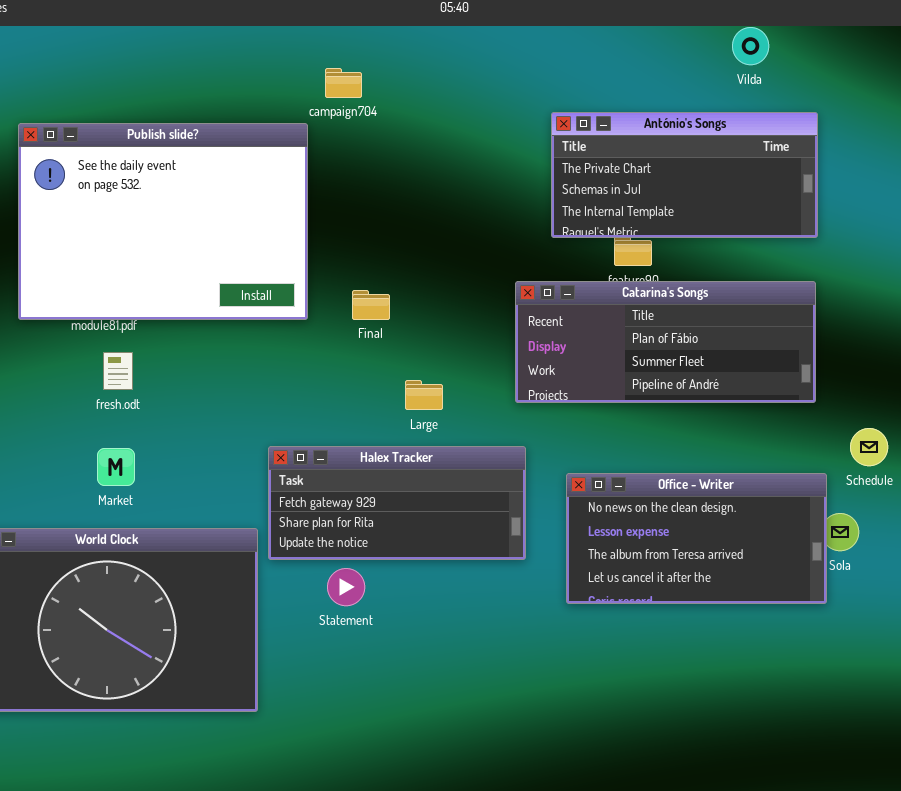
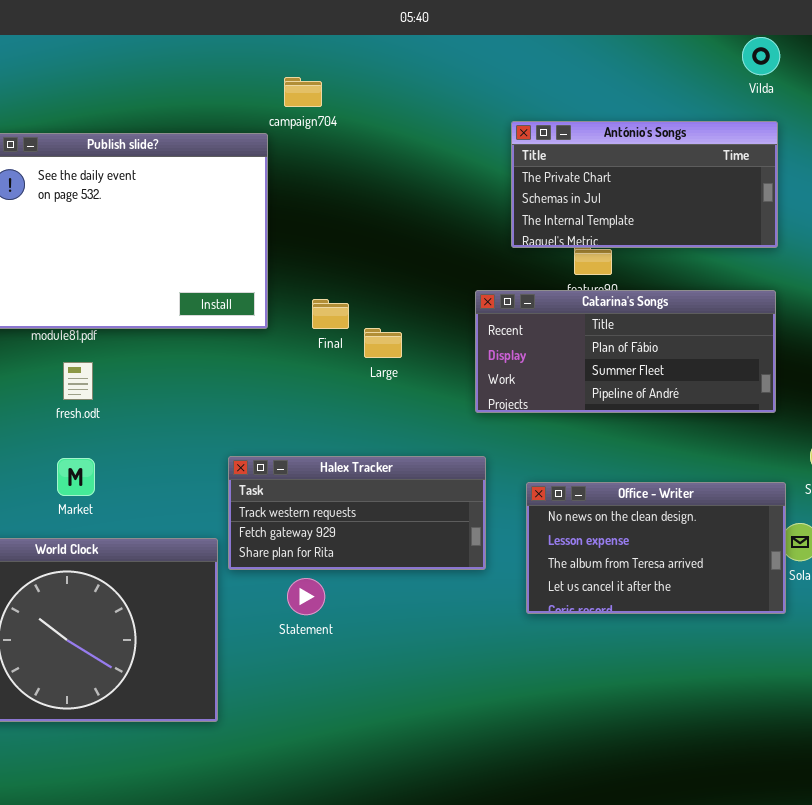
Vilda: [732,27,769,65] -> [742,37,780,75], moved
Large: [405,380,443,410] -> [364,328,402,358], moved
Halex Tracker: [268,446,526,560] -> [228,456,486,570], scrolled up 1 row

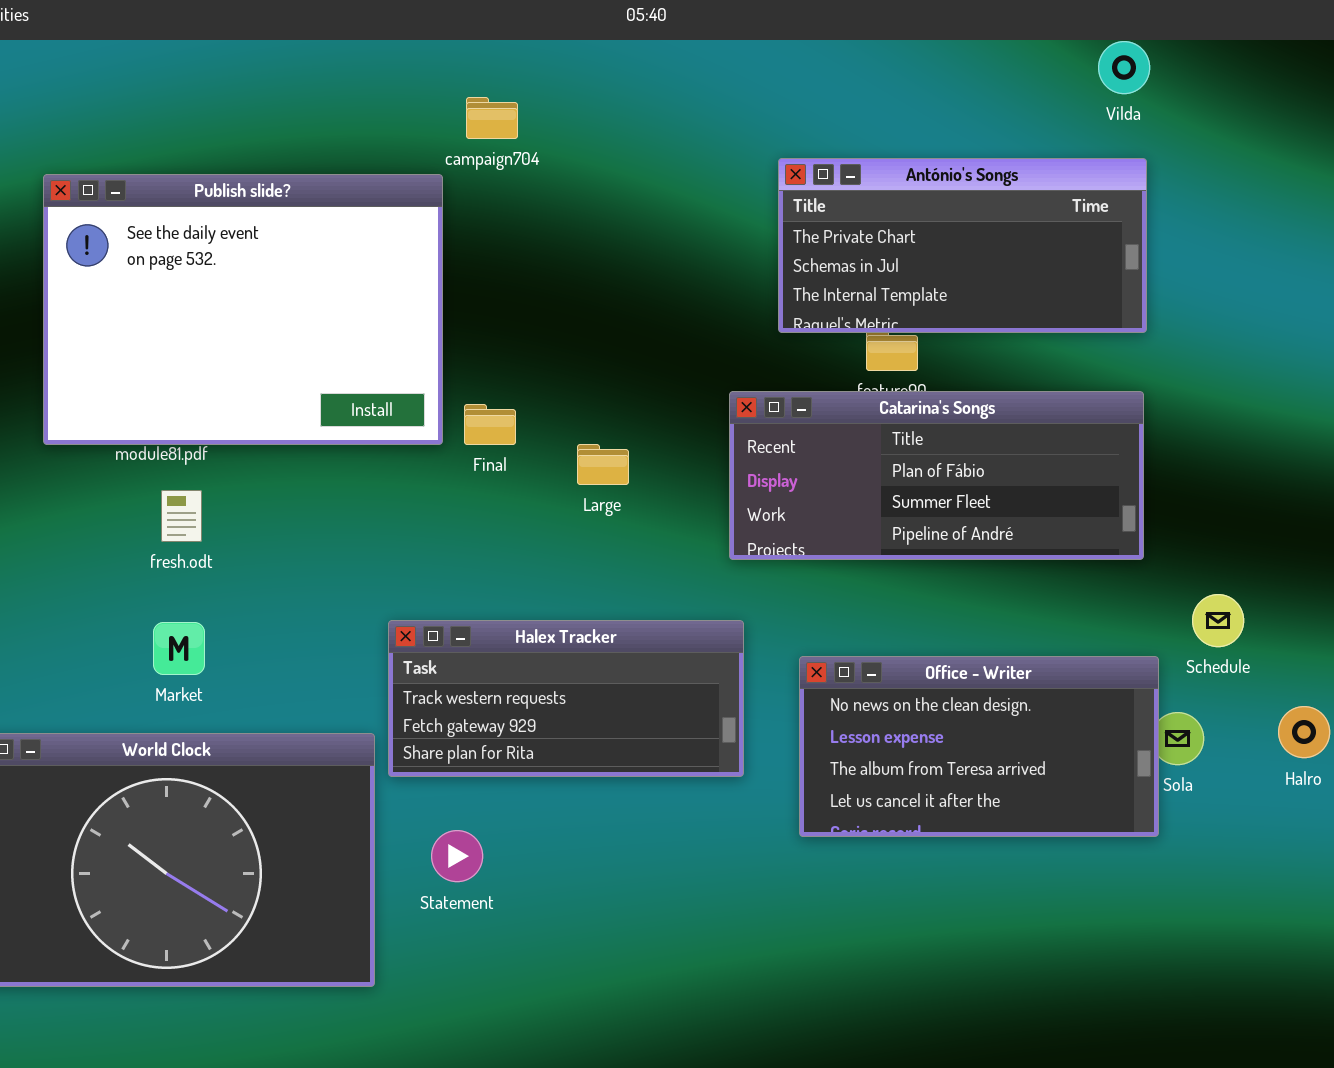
Final: [312,299,349,329] -> [464,404,516,445], moved
Statement: [287,578,325,615] -> [431,830,483,882], moved

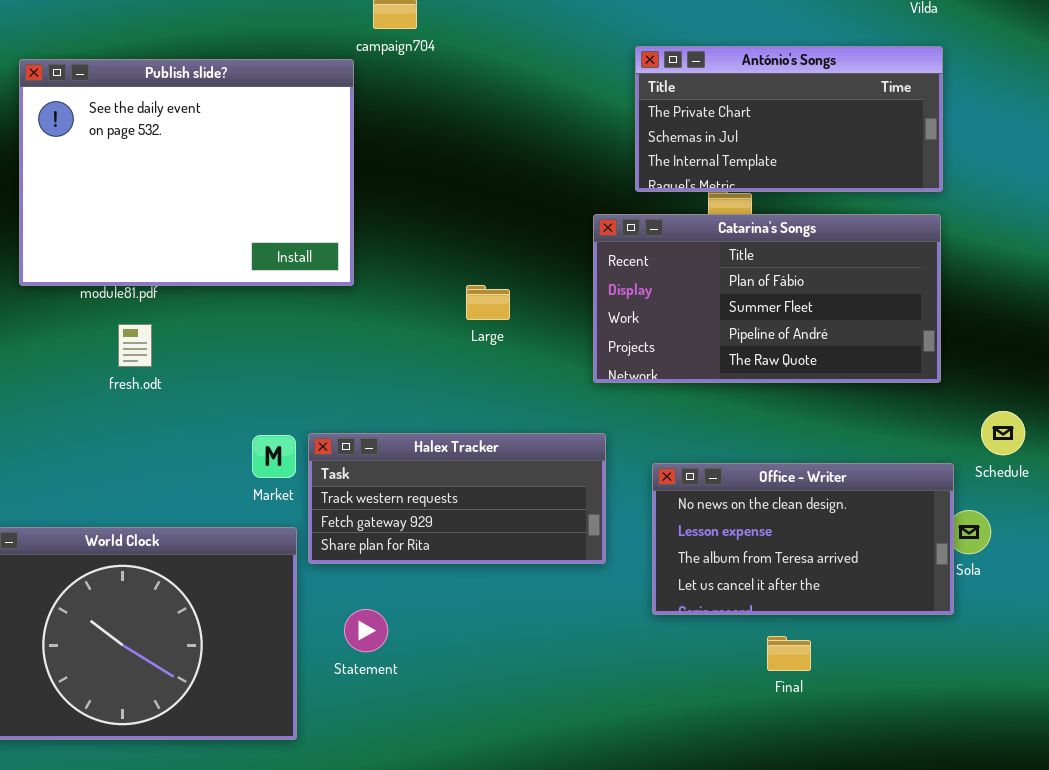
Catarina's Songs: [729,391,1144,560] -> [593,214,941,383], resized
Final: [464,404,516,445] -> [767,636,811,671], moved
Market: [153,622,205,675] -> [252,435,296,478], moved

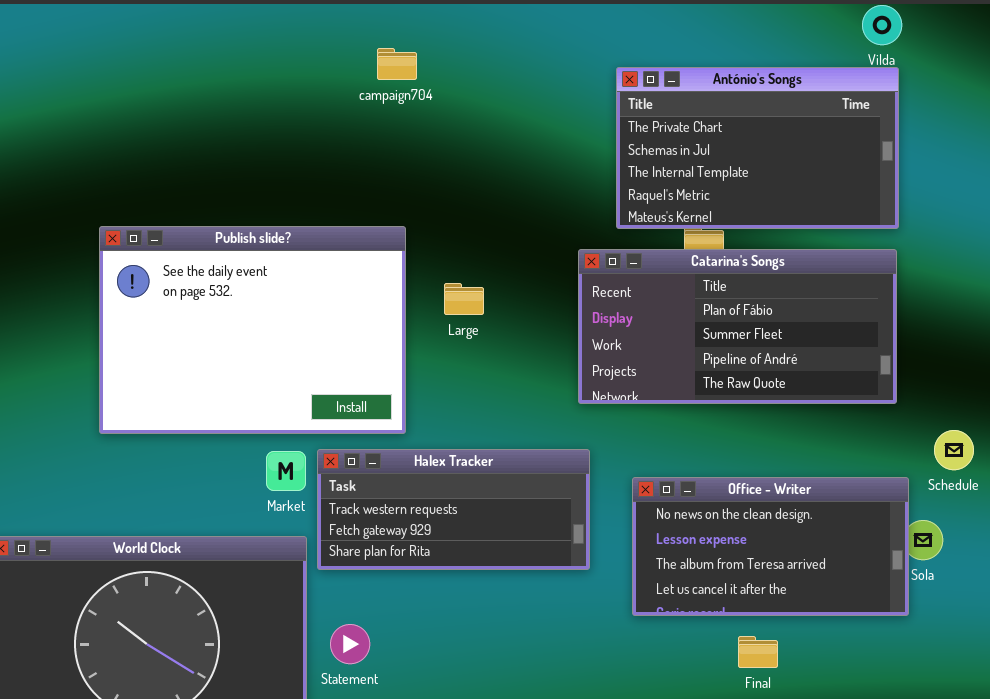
António's Songs: [635,46,943,192] -> [616,67,899,229], resized
Publish slide?: [19,59,354,286] -> [99,226,406,434], moved
Large: [466,285,510,320] -> [444,283,484,315], moved
Statement: [344,609,388,652] -> [330,624,370,664], moved

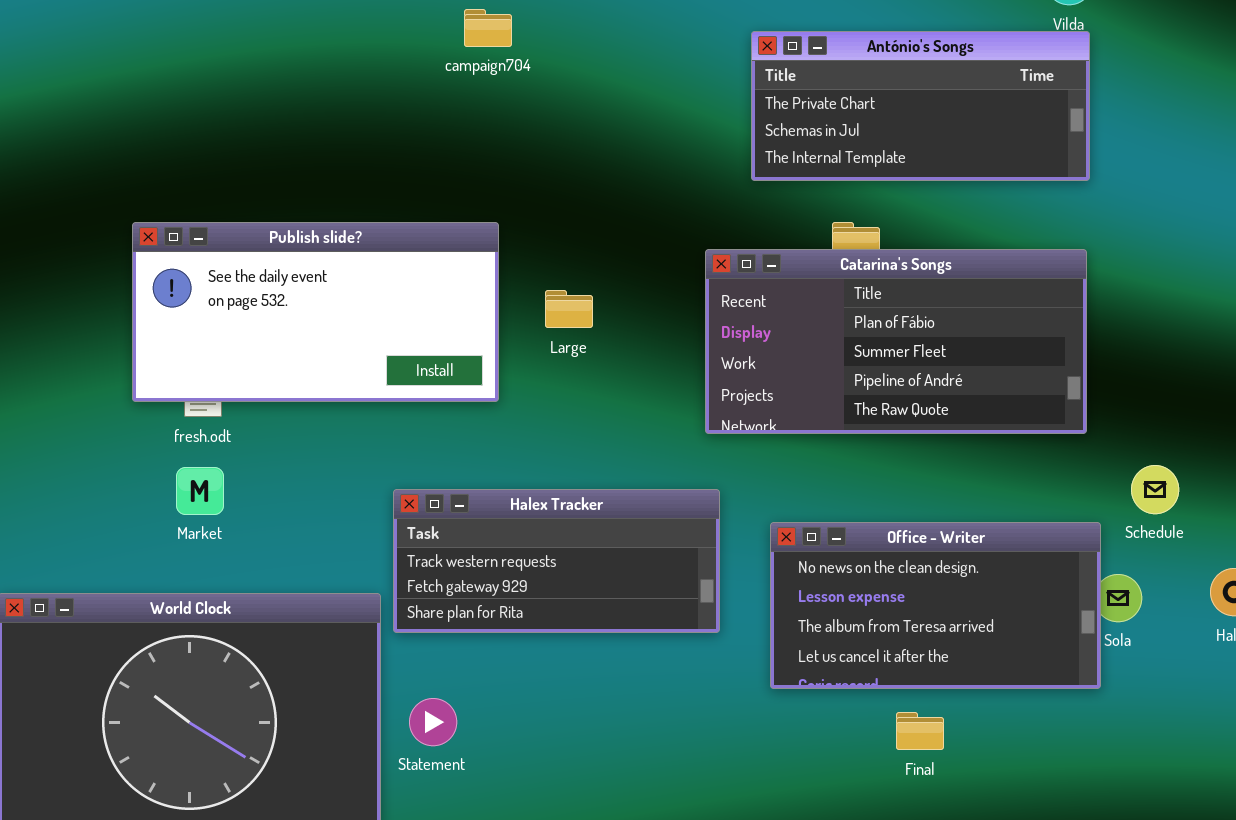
António's Songs: [616,67,899,229] -> [751,31,1090,181], resized
Publish slide?: [99,226,406,434] -> [132,222,499,402], resized
Market: [266,451,306,491] -> [176,467,224,515], moved

